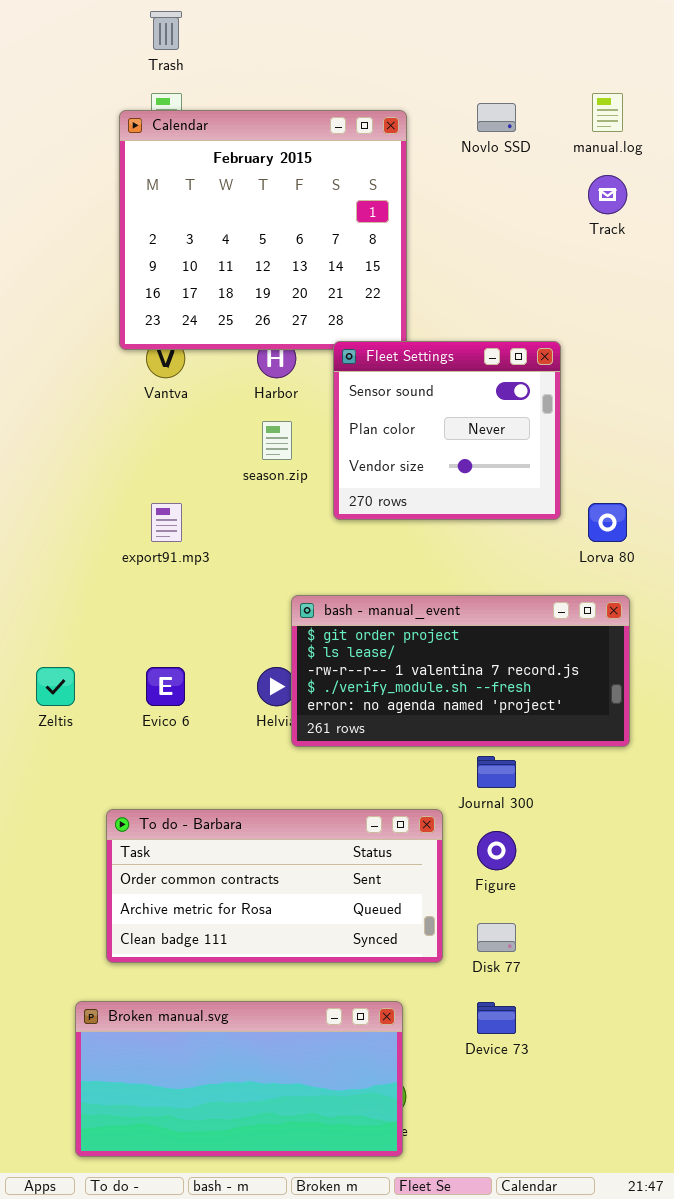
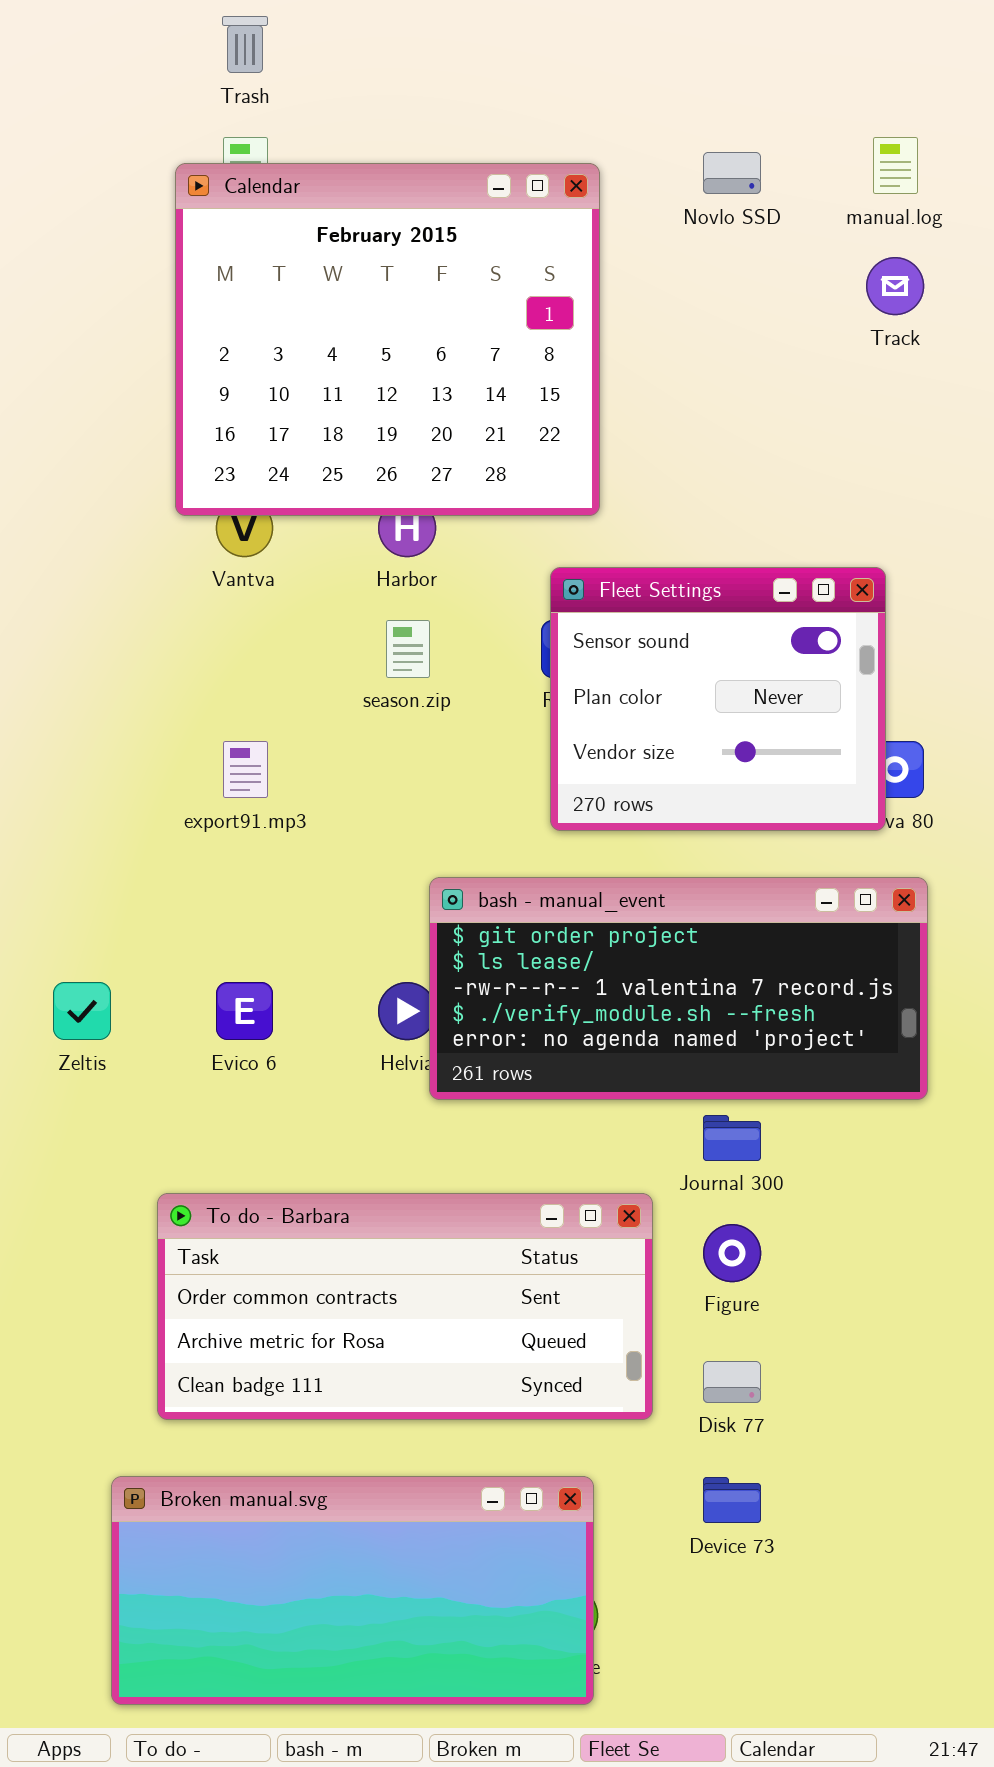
Fleet Settings: [333,341,561,520] -> [550,567,886,831], moved

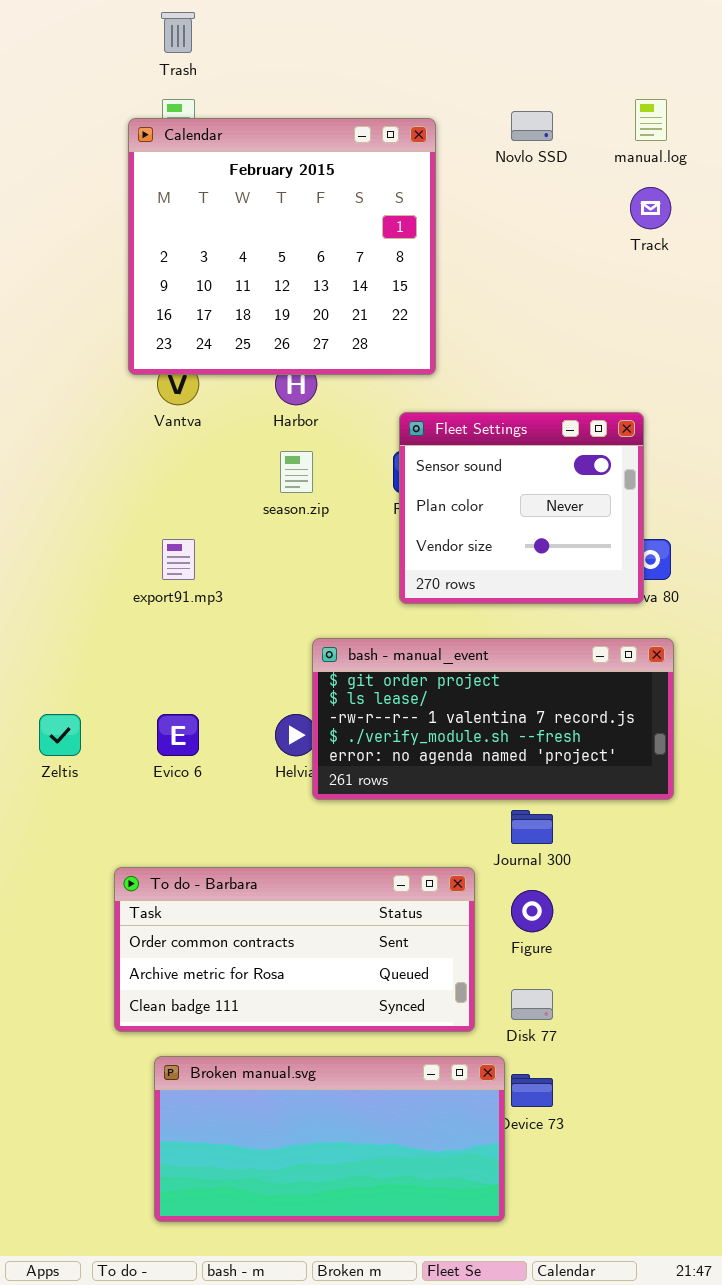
Broken manual.svg: [111,1476,594,1705] -> [154,1056,505,1222], moved

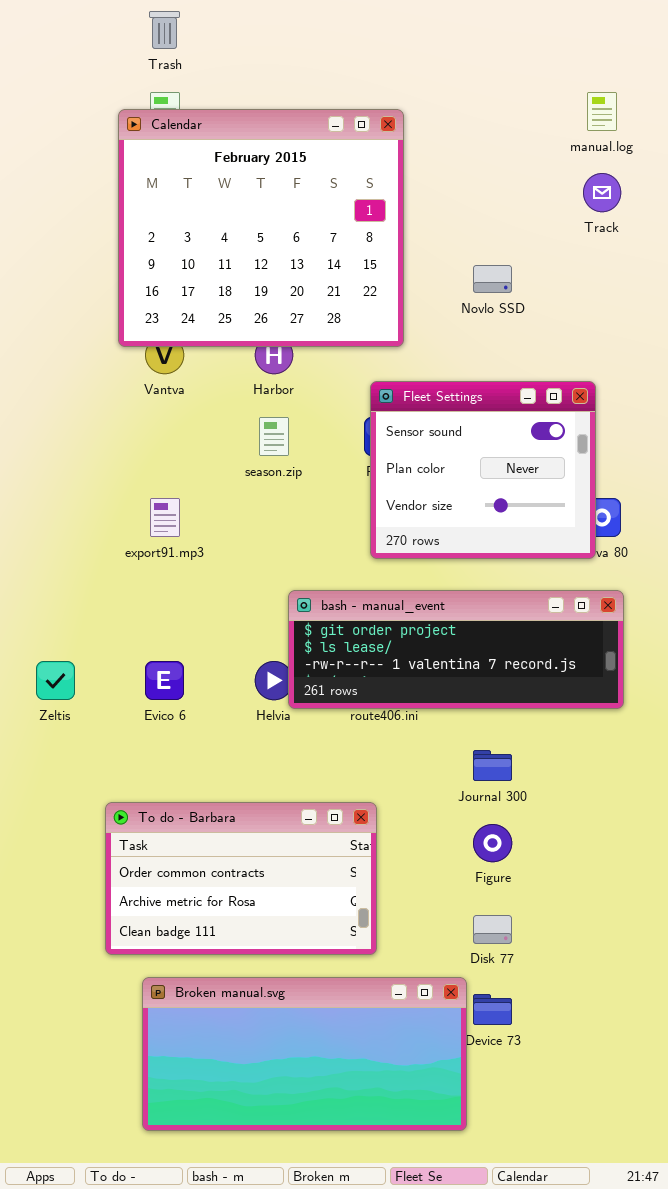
Novlo SSD: [511,111,553,141] -> [473,265,512,293], moved
bash - manual_event: [312,638,674,800] -> [288,590,624,709], resized
To do - Barbara: [114,867,475,1032] -> [105,802,377,955], resized

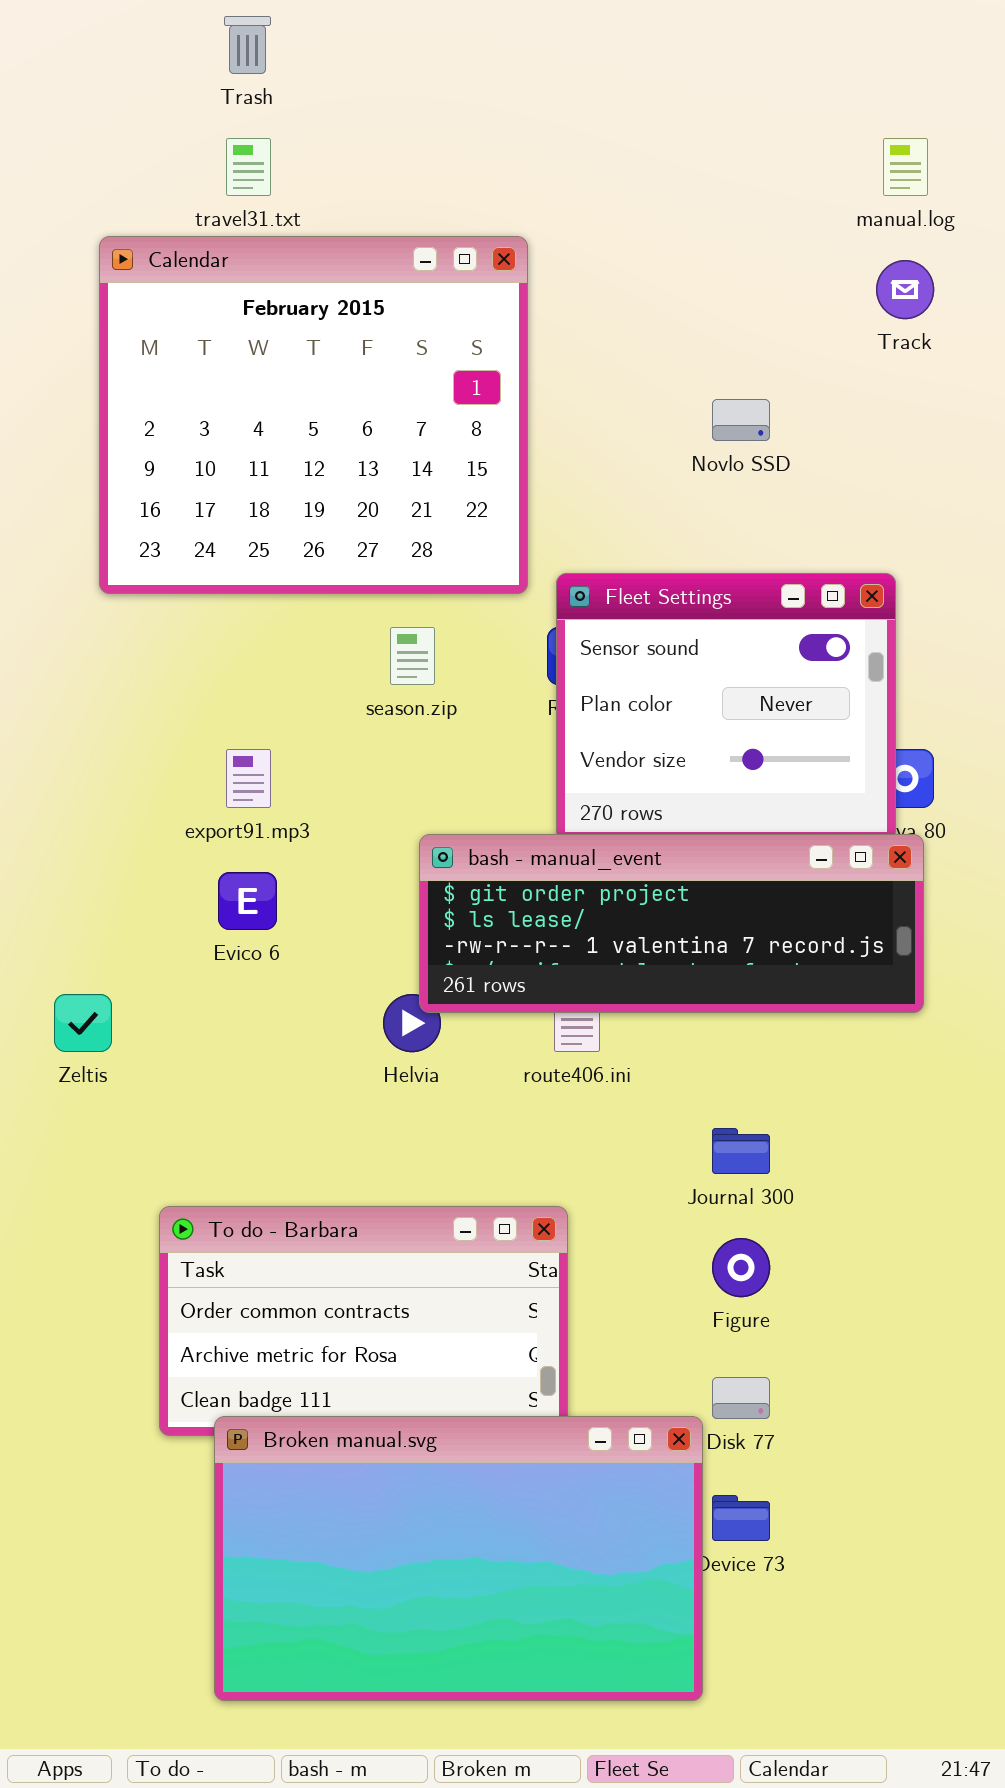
Calendar: [118,109,404,347] -> [99,236,528,594], moved
bash - manual_event: [288,590,624,709] -> [419,834,924,1013], moved
Evico 6: [145,661,184,700] -> [218,872,277,930], moved
Broken manual.svg: [142,977,467,1131] -> [214,1416,703,1701], resized

